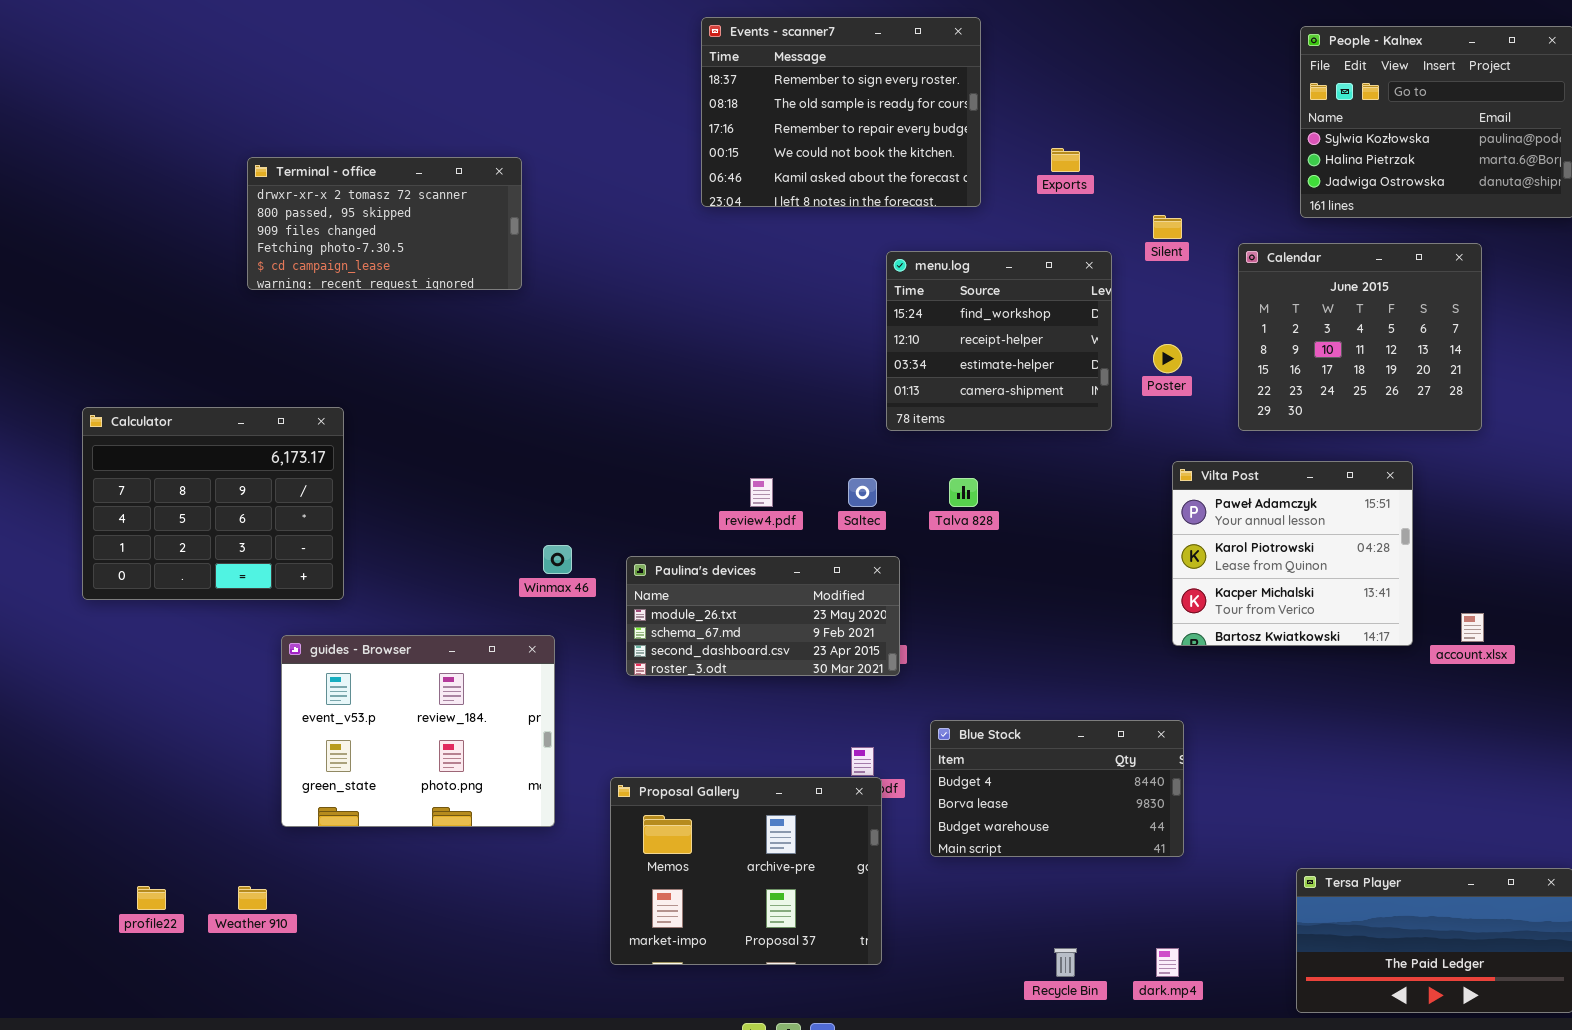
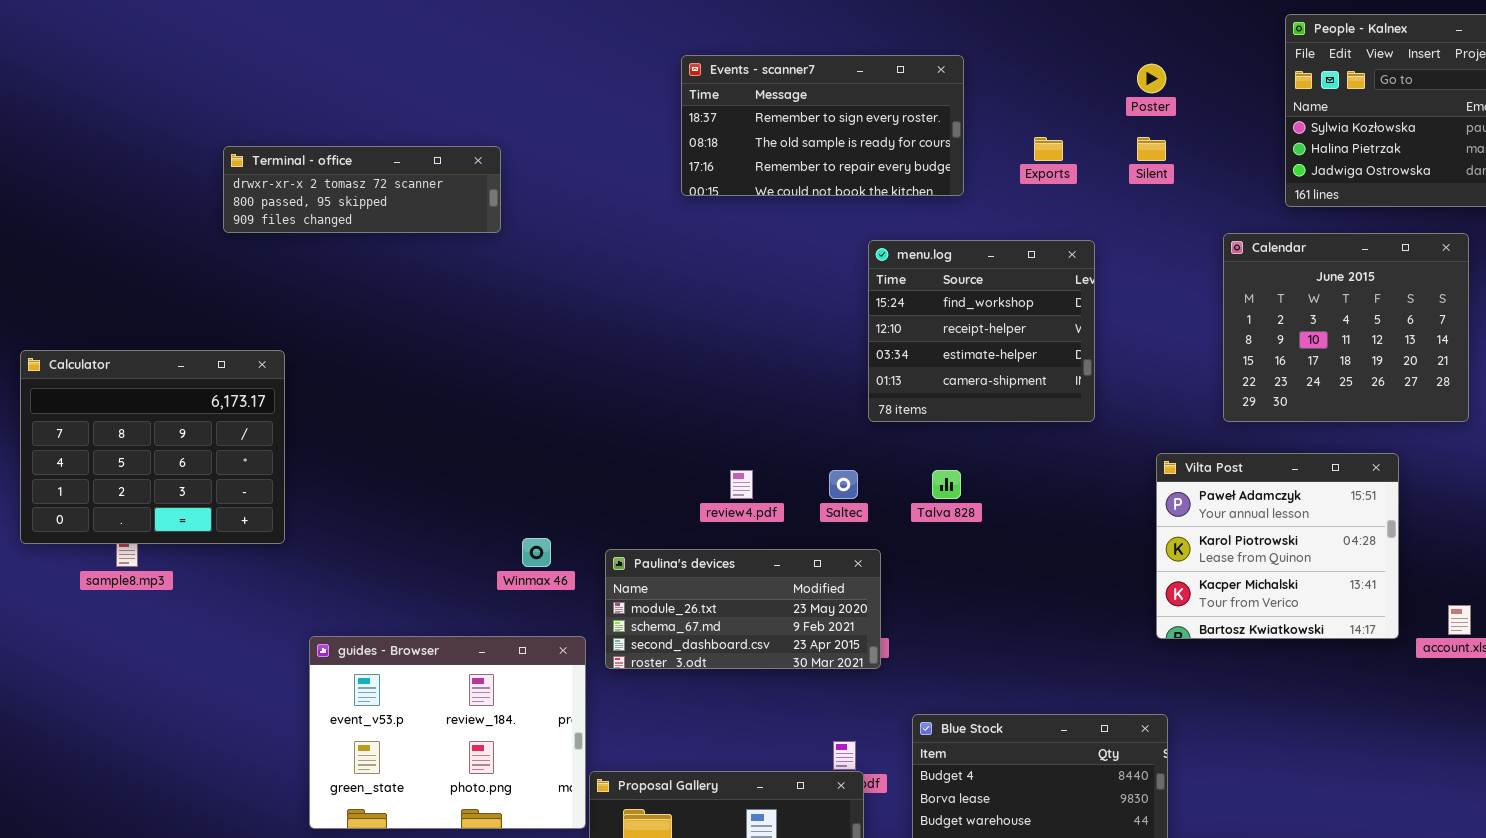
Events - scanner7: [701,17,981,207] -> [681,55,964,196], resized
Terminal - office: [247,157,522,290] -> [223,146,501,233], resized
Silent: [1153,215,1182,239] -> [1137,137,1166,161], moved
Poster: [1153,344,1182,373] -> [1137,64,1166,93], moved
Calculator: [82,407,344,600] -> [20,350,285,544], moved
guides - Browser: [281,635,555,827] -> [309,636,586,829], moved

